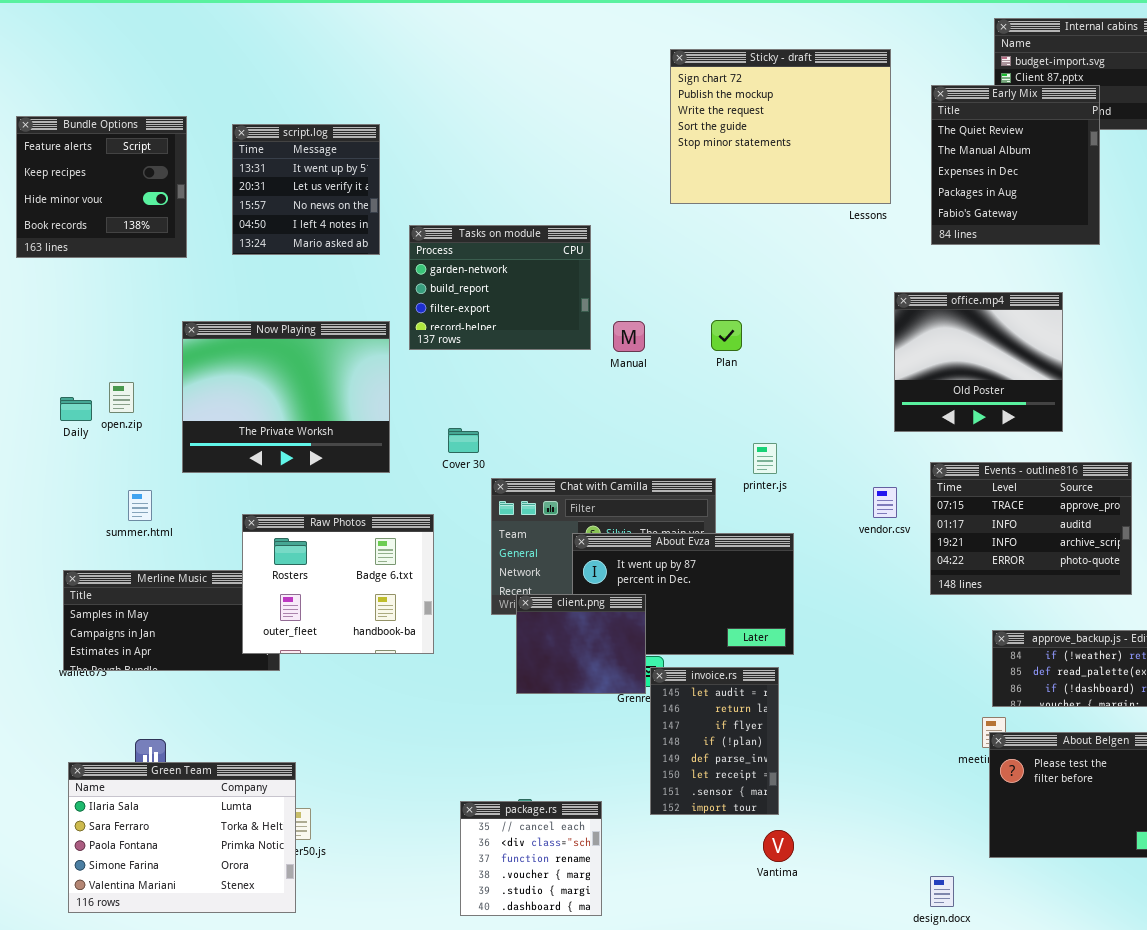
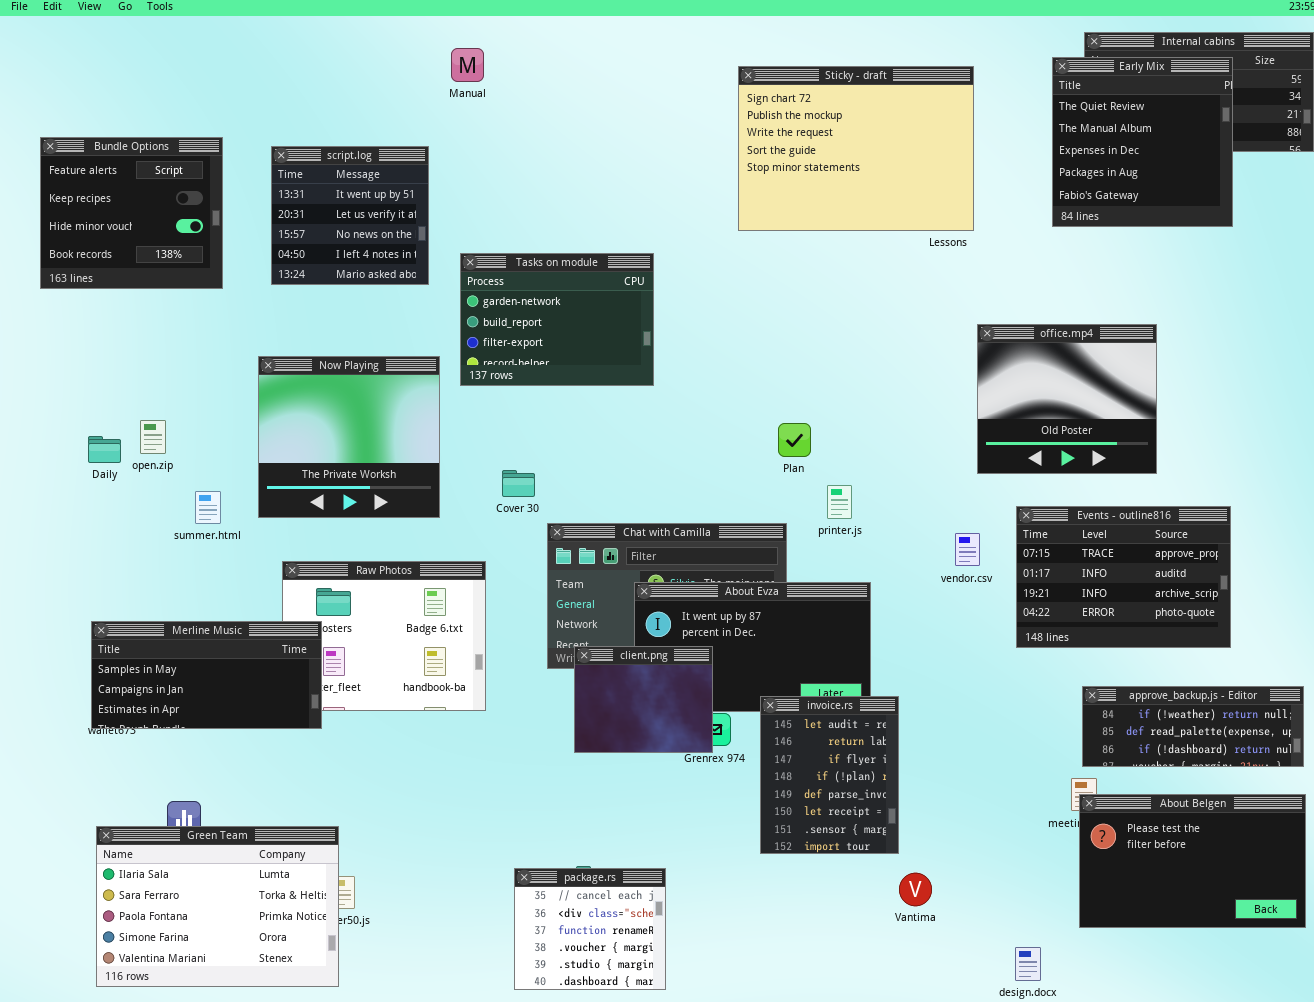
Early Mix: [931,85,1100,245] -> [1052,57,1233,227], moved
Plan: [711,320,742,351] -> [778,423,811,457], moved
Manual: [613,321,645,352] -> [451,48,484,82], moved
Now Playing: [182,321,390,473] -> [258,356,440,518], resized
summer.html: [128,490,152,521] -> [195,491,221,524], moved
Merline Music: [63,570,280,671] -> [91,621,322,729], raised
invoice.rs: [650,667,779,815] -> [760,696,899,854], moved
Vantima: [763,830,794,862] -> [899,873,932,906], moved

